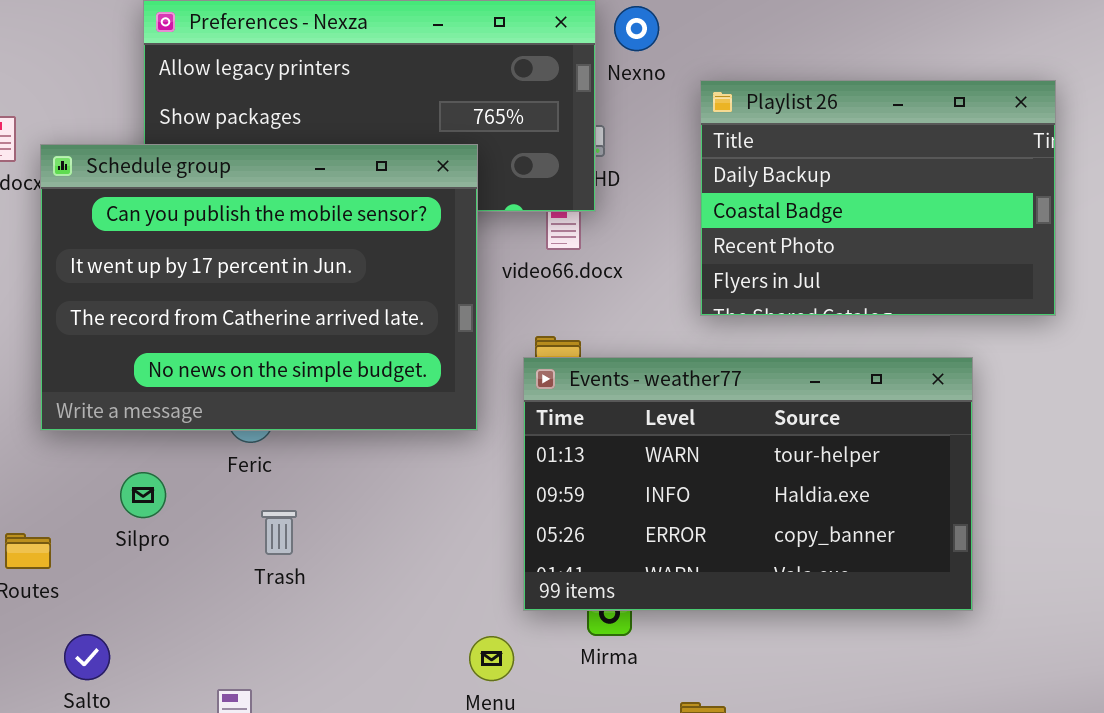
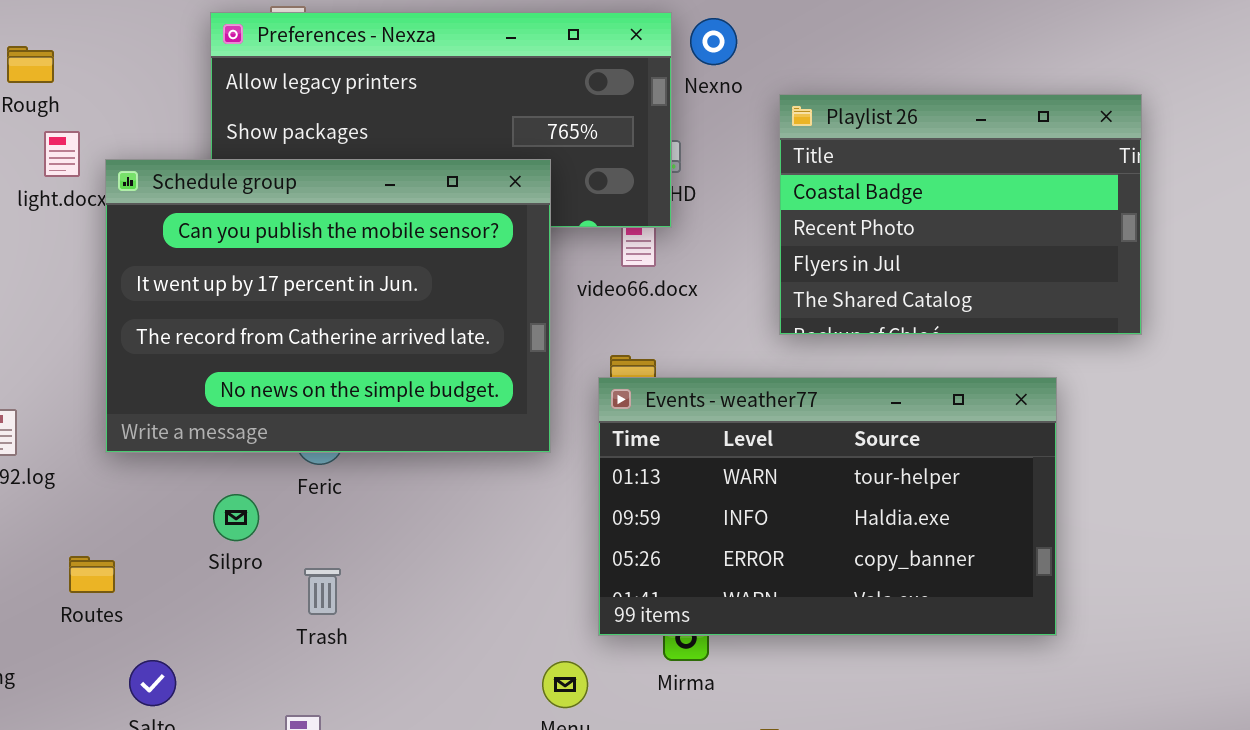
Playlist 26: [700,80,1056,316] -> [779,94,1142,335], scrolled down 1 row
Silpro: [120,472,166,518] -> [213,494,259,541], moved
Trash: [261,510,297,555] -> [304,568,341,615], moved

